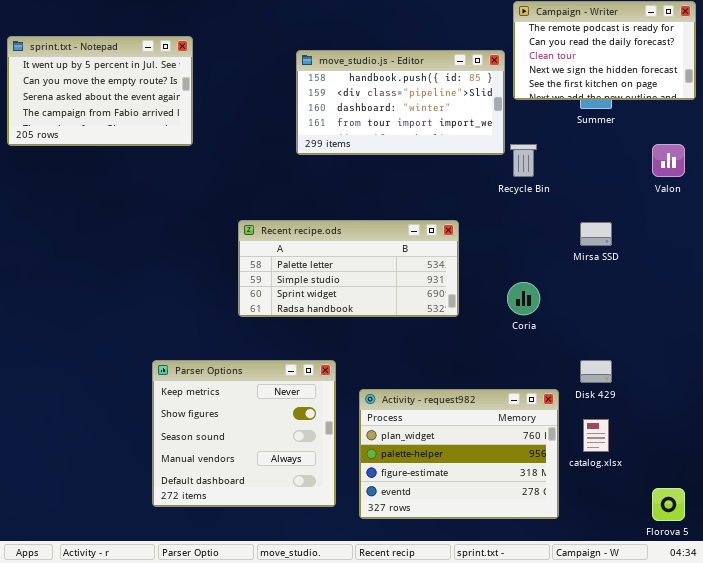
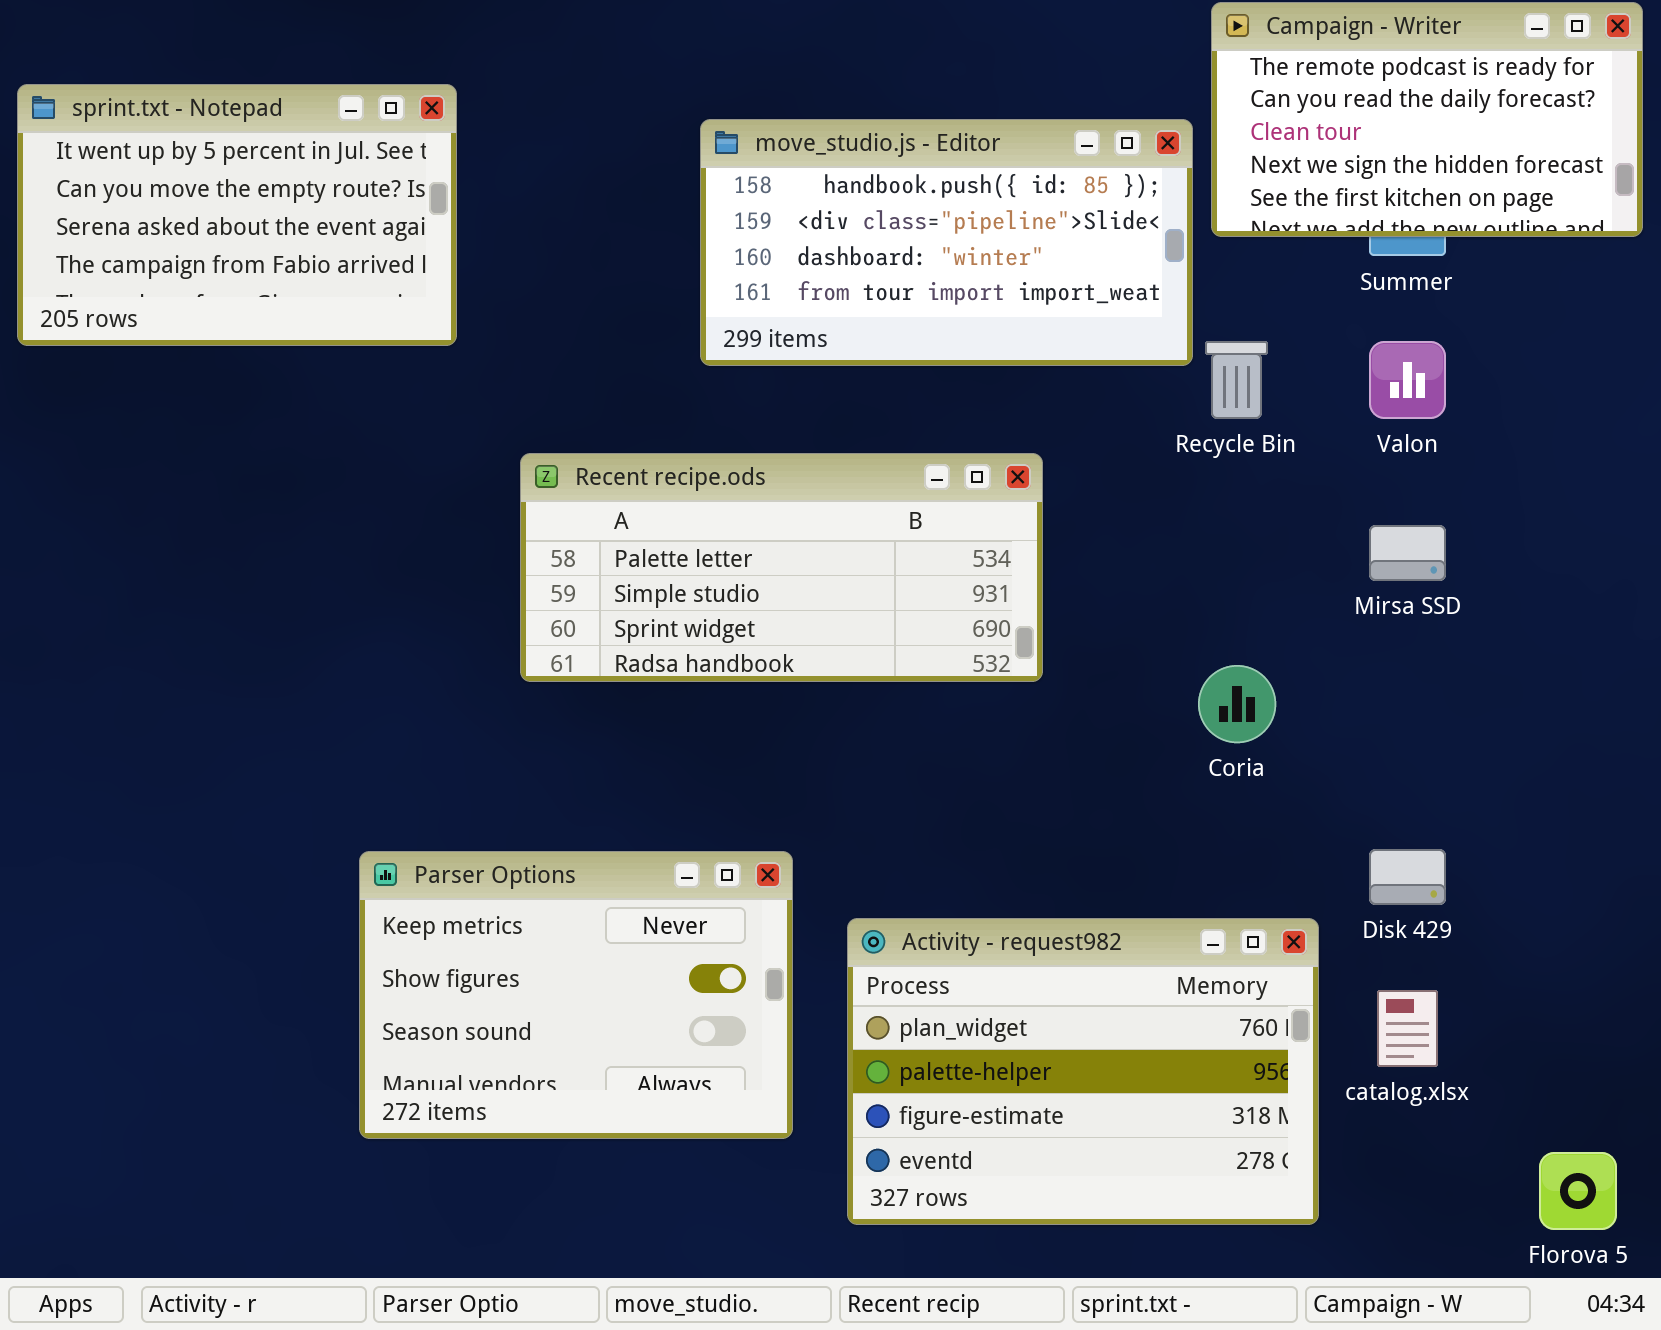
Valon: [652,144,685,177] -> [1369,341,1446,419], moved
Recent recipe.ods: [238,220,459,317] -> [520,453,1043,682], moved
Parser Options: [152,360,336,507] -> [359,851,793,1139], resized

